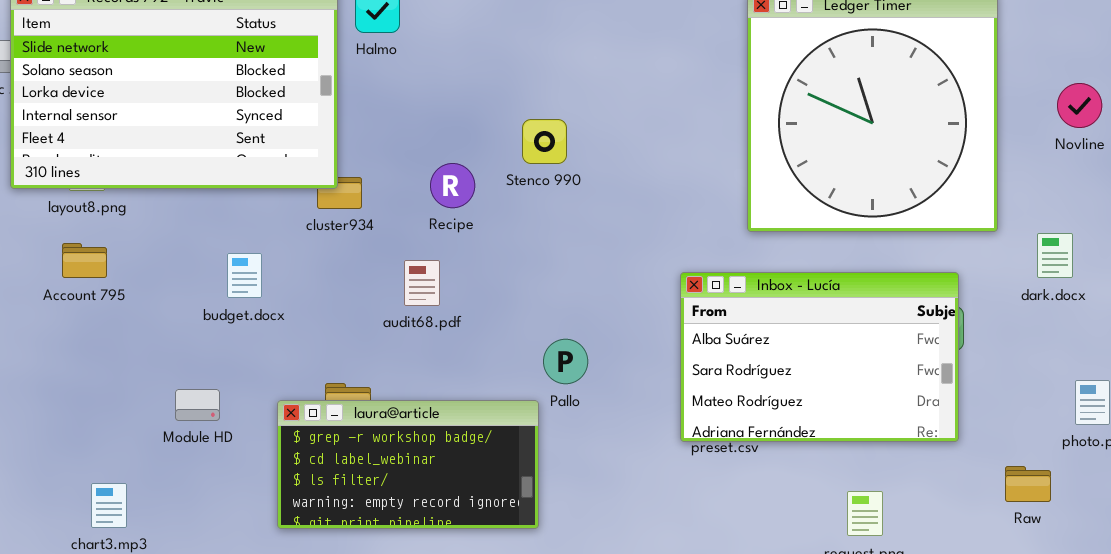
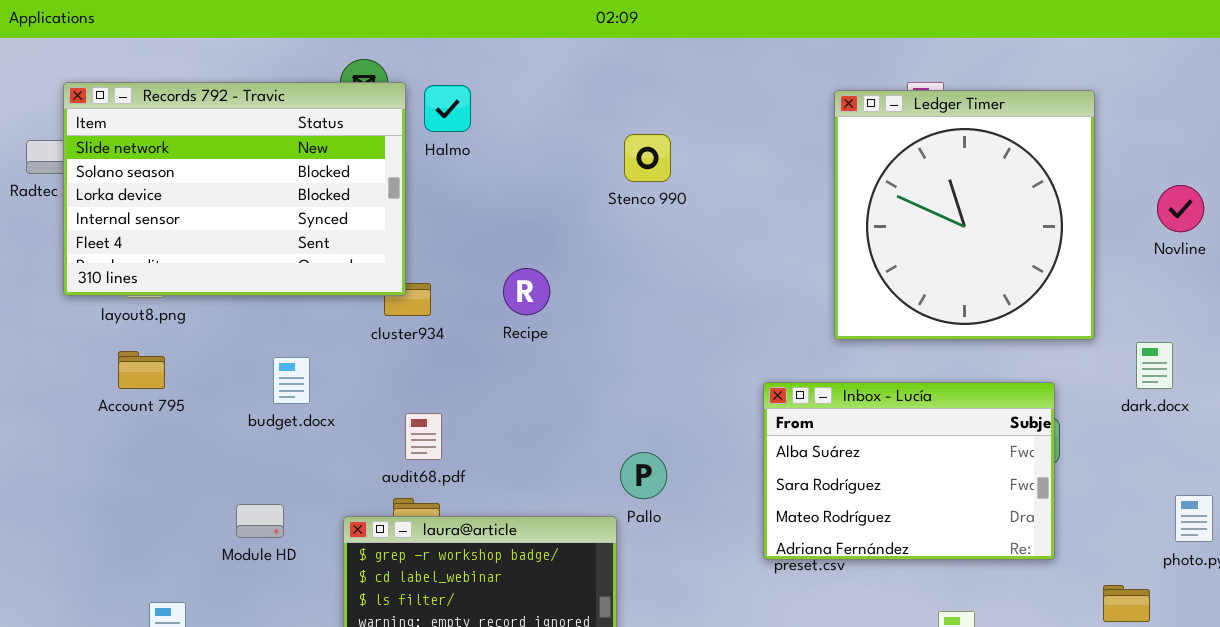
Stenco 990: [522,119,567,164] -> [624,134,671,182], moved
budget.docx: [227,253,262,298] -> [273,357,310,404], moved
audit68.pdf: [404,260,440,306] -> [405,413,442,460], moved

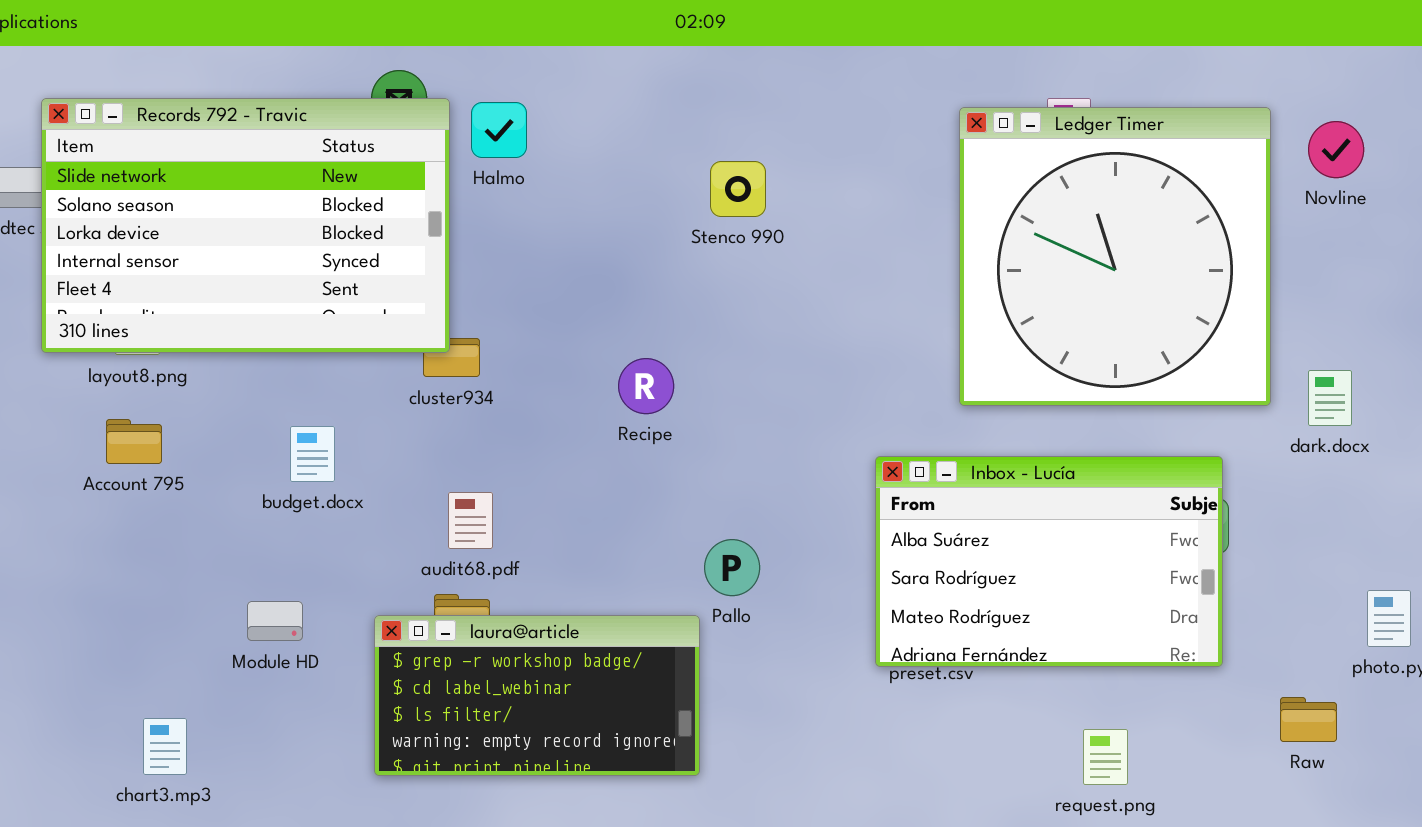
Novline: [1157,185,1204,232] -> [1308,121,1364,178], moved
Recipe: [503,268,550,315] -> [618,358,674,414], moved
dark.docx: [1136,342,1173,389] -> [1308,370,1352,426], moved

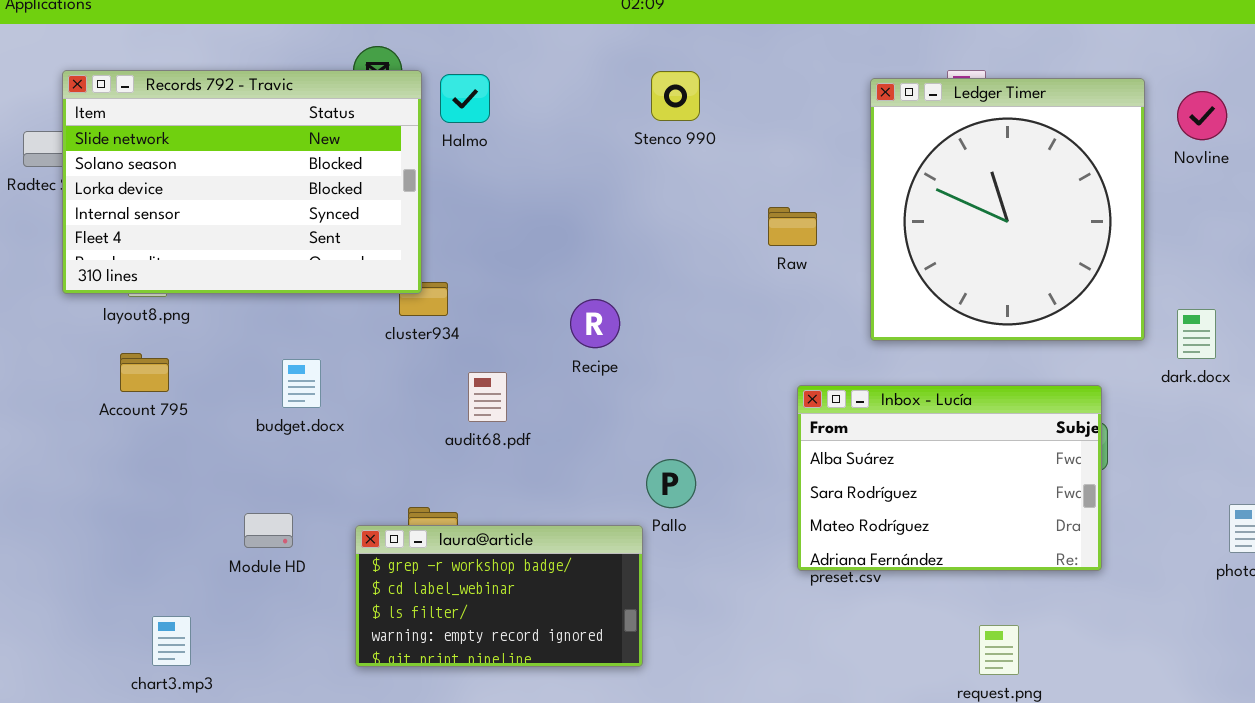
Stenco 990: [710,161,766,217] -> [651,71,700,121], moved
audit68.pdf: [448,492,493,549] -> [468,372,507,422], moved
Raw: [1280,697,1337,742] -> [768,207,817,246], moved

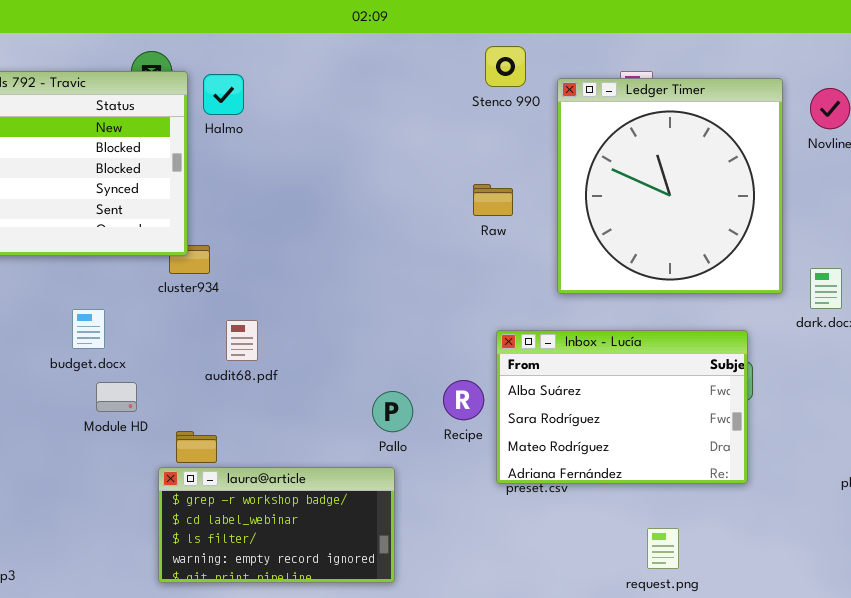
Stenco 990: [651,71,700,121] -> [485,46,526,87], moved
Recipe: [570,299,620,348] -> [443,380,484,420], moved
Module HD: [244,513,293,548] -> [96,382,137,412], moved
laura@article: [355,525,643,667] -> [158,467,395,583], moved

